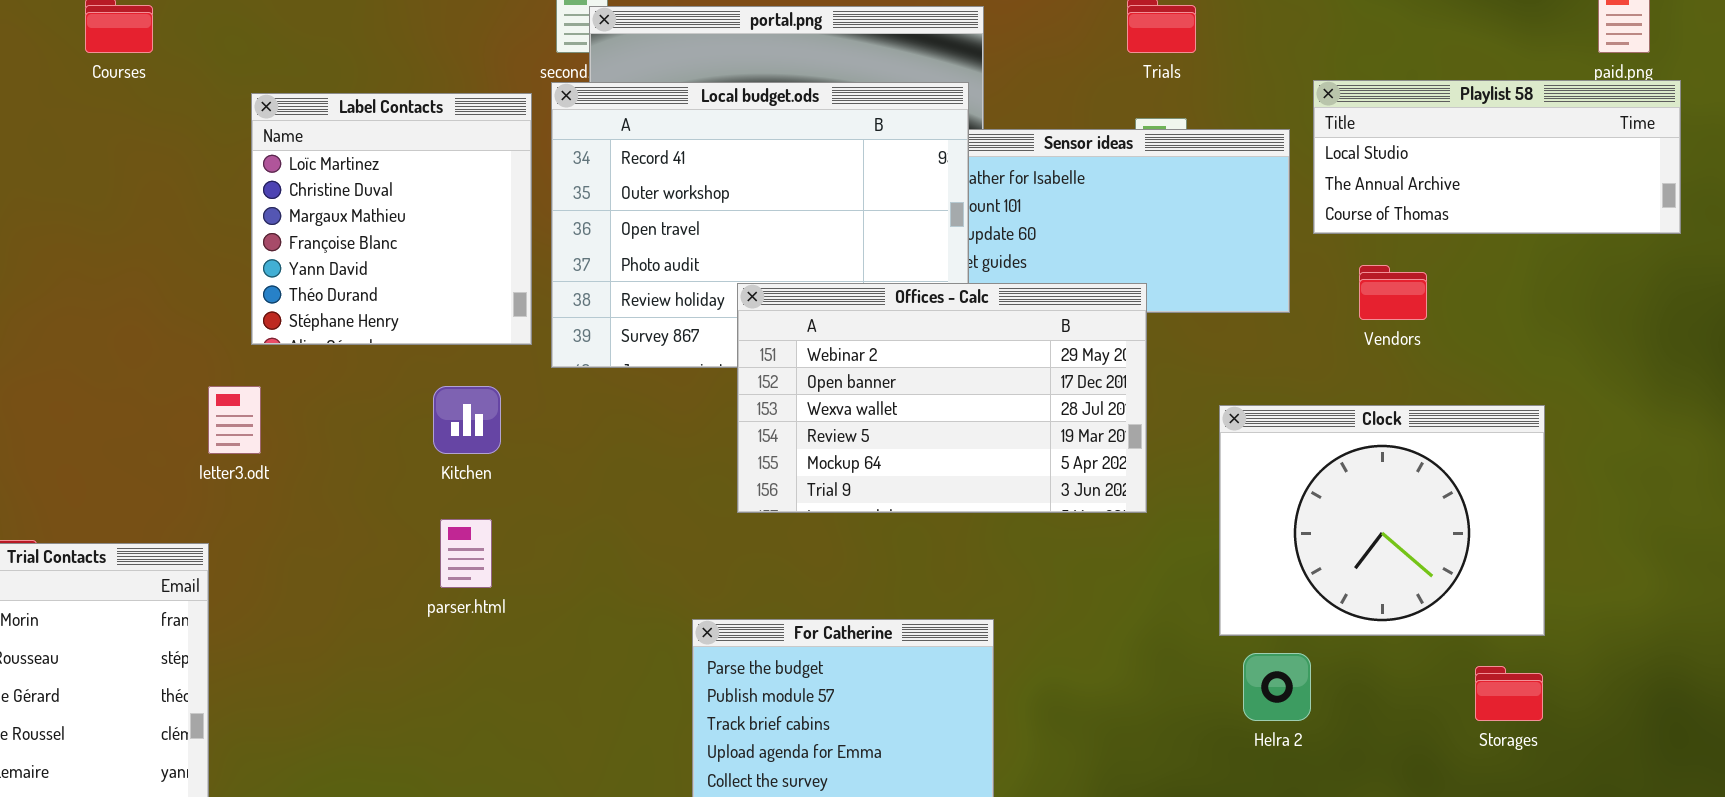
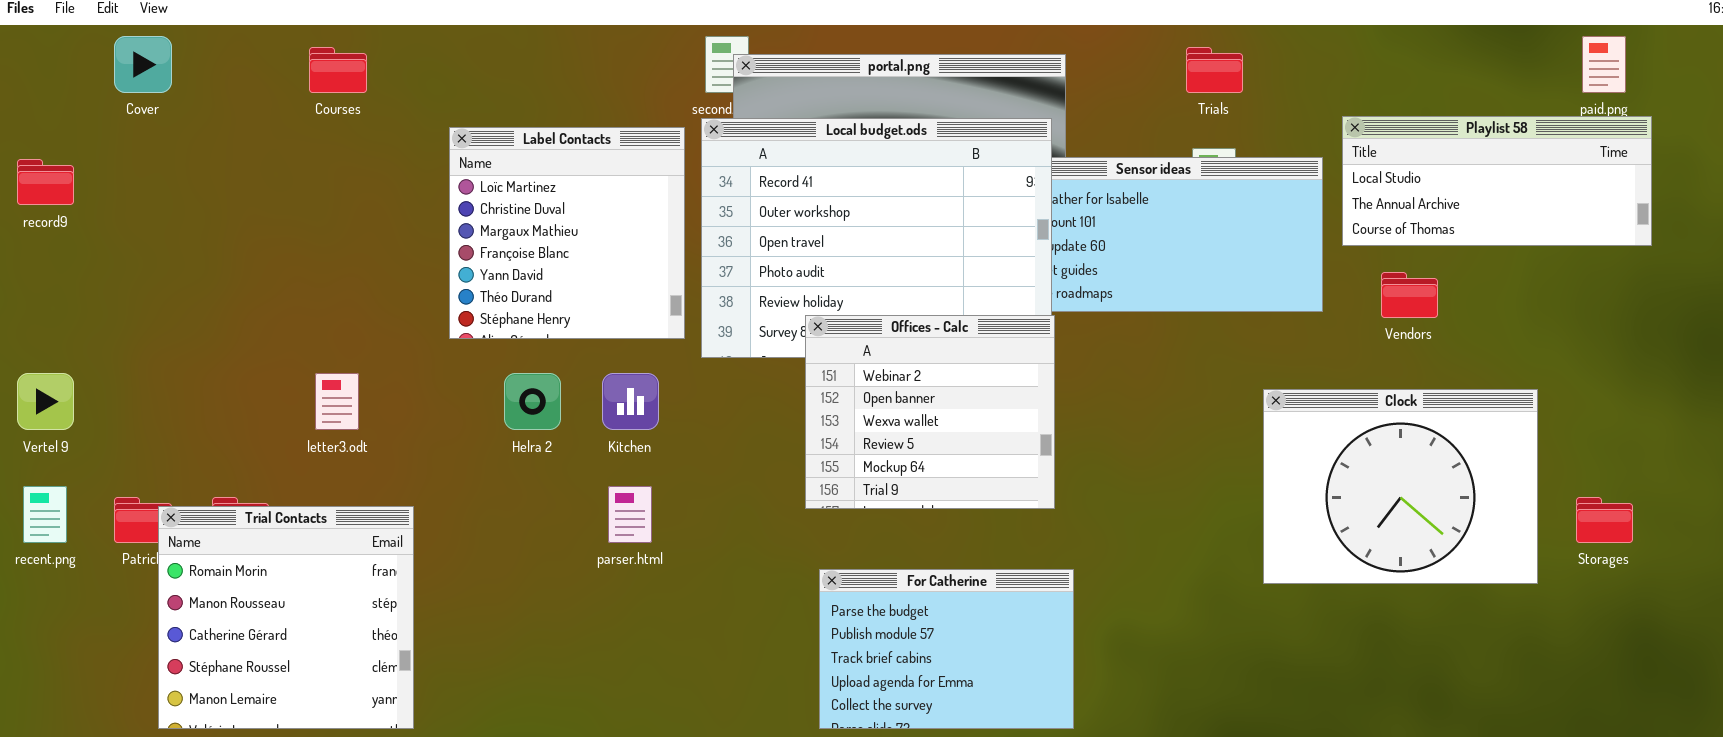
Offices - Calc: [737,283,1147,513] -> [805,315,1055,509], moved, resized
letter3.odt: [208,386,261,454] -> [315,373,359,430], moved
Helra 2: [1243,653,1311,721] -> [504,373,561,430], moved
Storages: [1475,666,1543,721] -> [1576,497,1633,543], moved

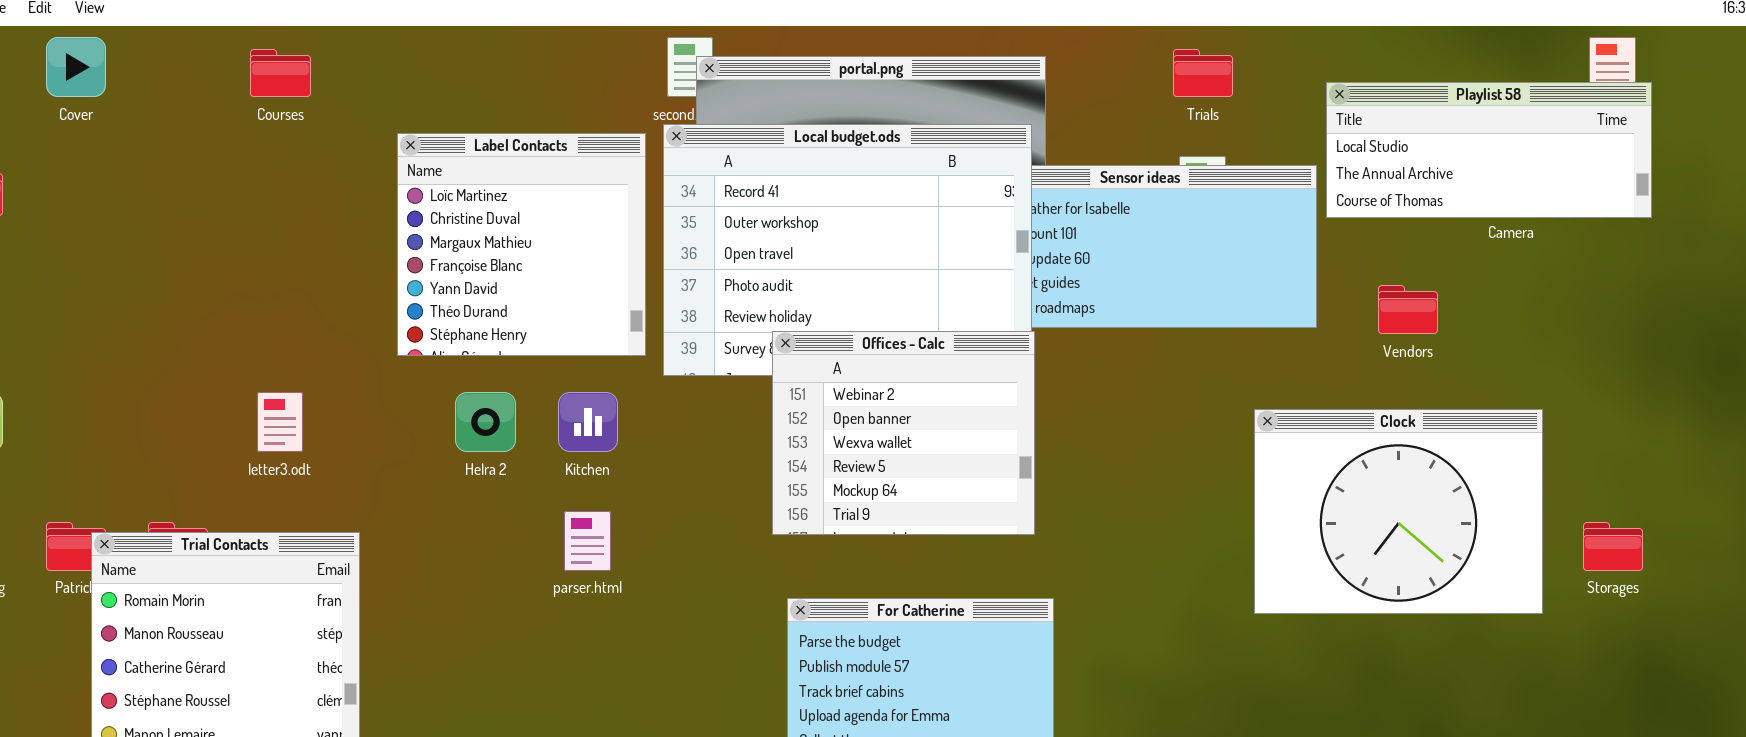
Playlist 58: [1342,116,1652,246] -> [1326,82,1652,218], moved

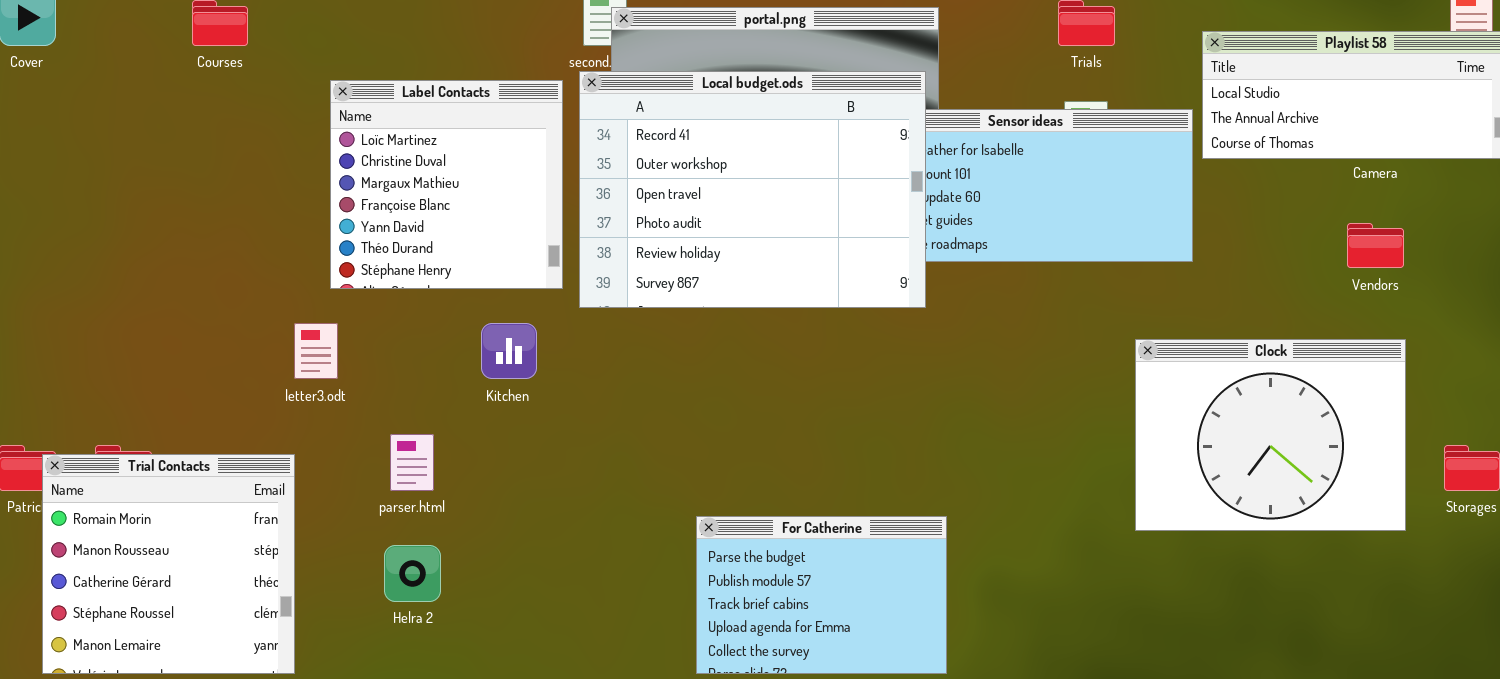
Vendors: [1378,285,1438,334] -> [1347,223,1404,268], moved
Offices - Calc: [772,331,1035,535] -> none, closed
letter3.odt: [257,392,303,452] -> [294,323,338,379], moved
Helra 2: [455,392,516,452] -> [384,545,441,602], moved
parser.html: [564,511,611,571] -> [390,434,434,491], moved

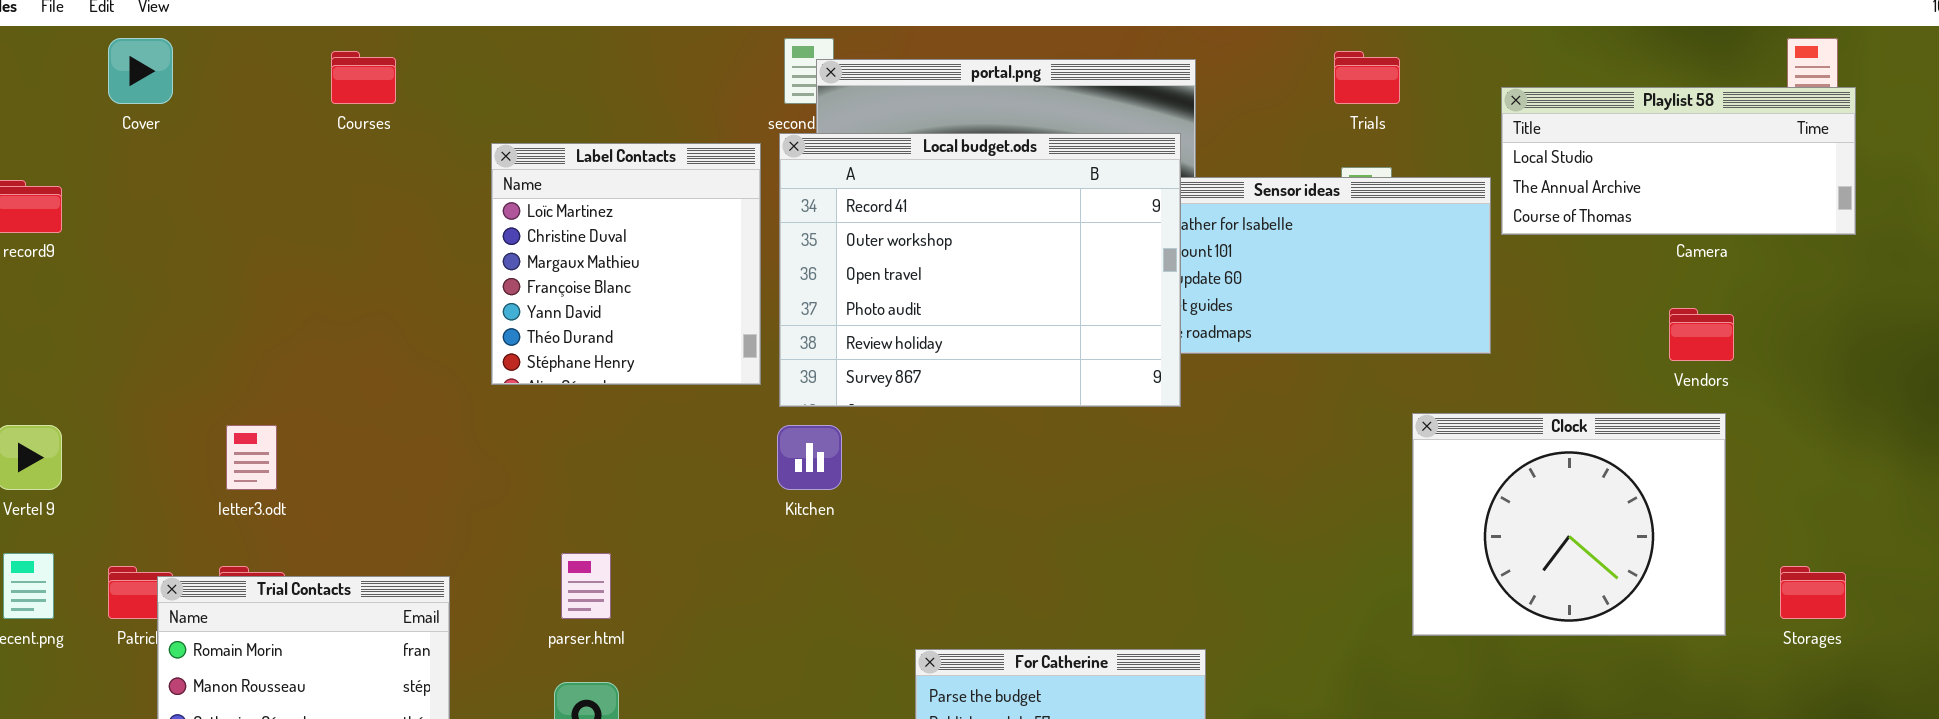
letter3.odt: [294,323,338,379] -> [226,425,277,490], moved
Kitchen: [481,323,537,379] -> [777,425,842,490], moved
Clock: [1135,339,1406,531] -> [1412,413,1726,636], moved

